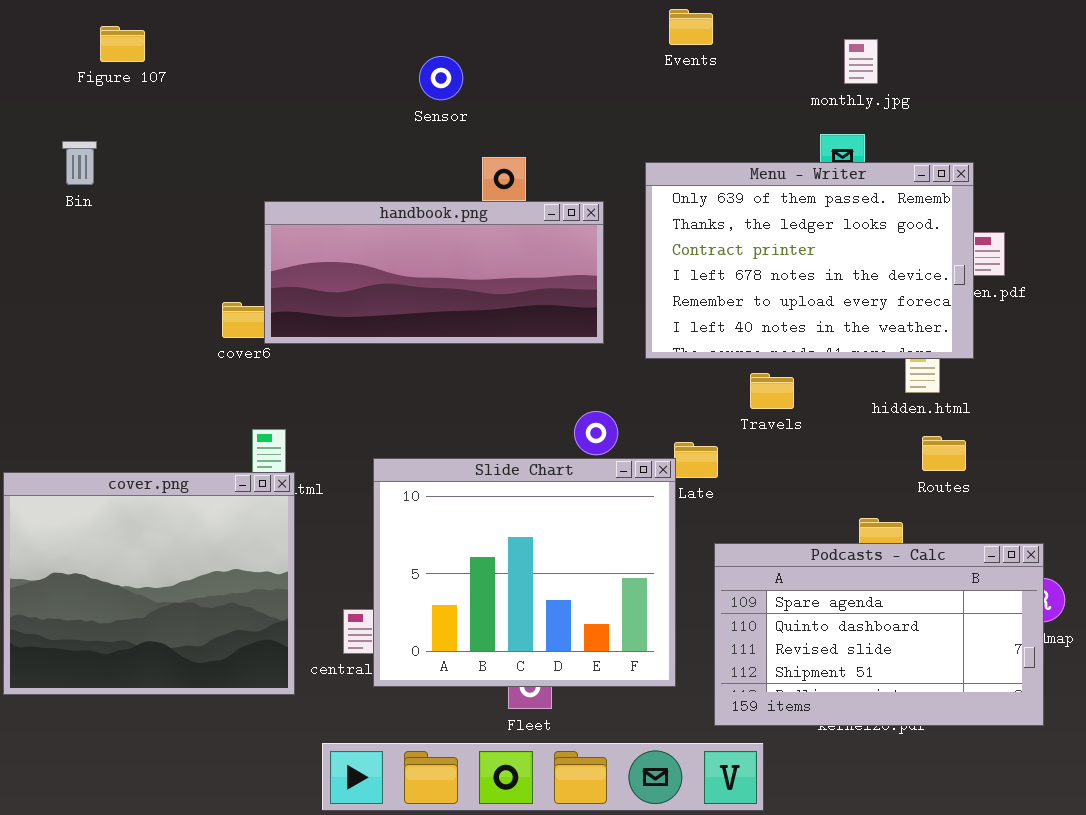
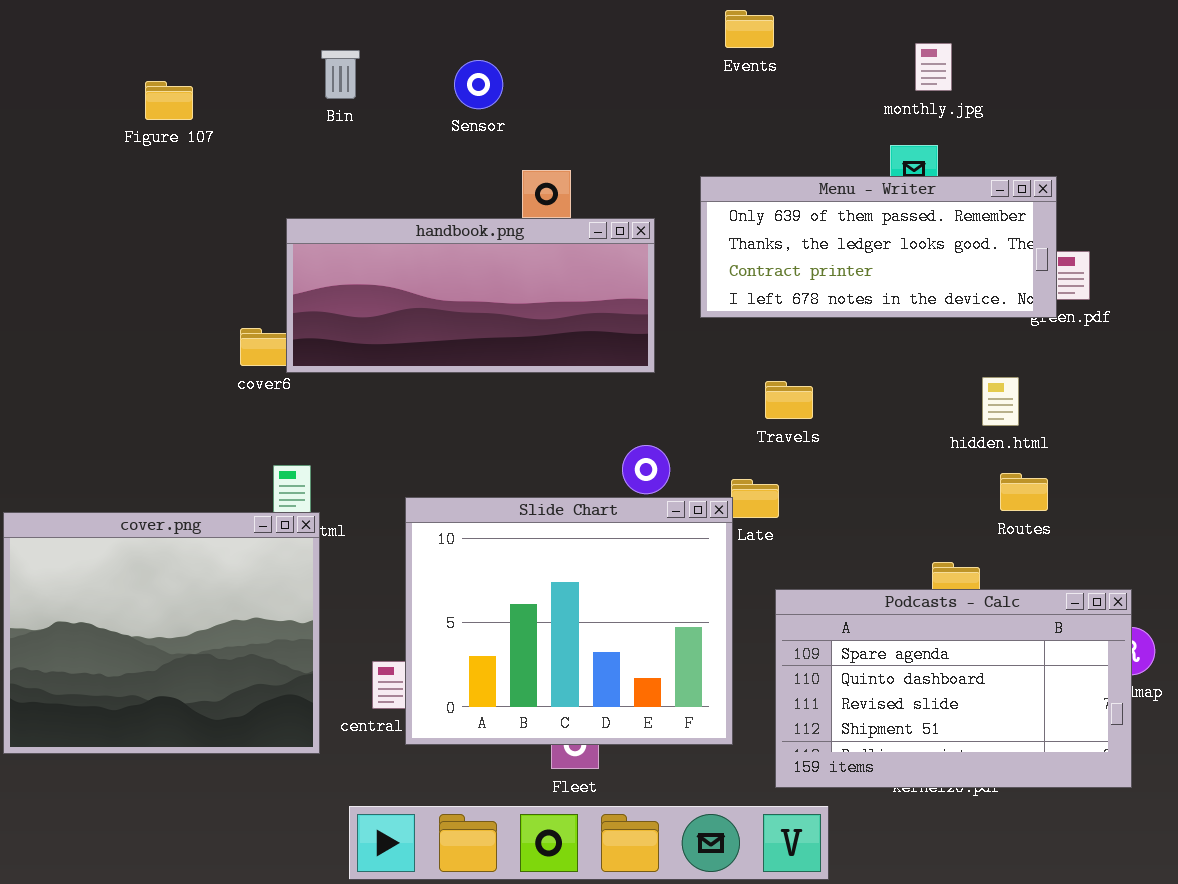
Figure 107: [100,26,145,62] -> [145,81,193,120], moved
Bin: [62,141,97,185] -> [321,50,360,99], moved
Menu - Writer: [645,162,974,359] -> [700,176,1057,318], resized
Travels: [750,373,794,409] -> [765,381,813,419], moved

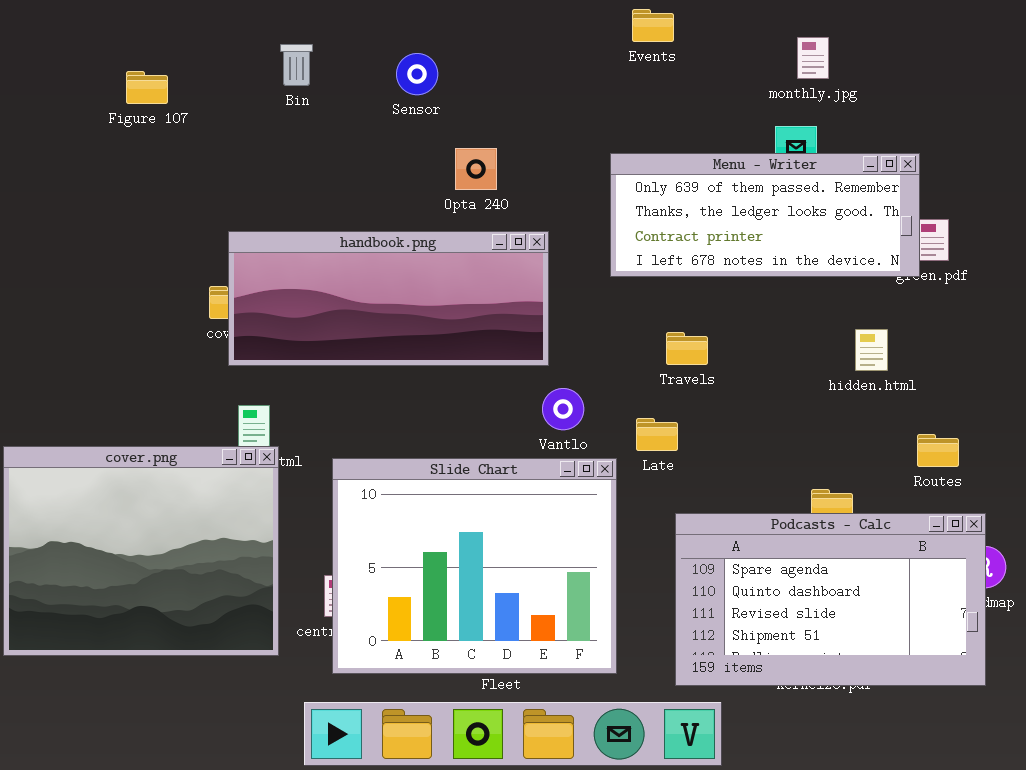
handbook.png: [286,218,655,373] -> [228,231,549,366], moved
Routes: [1000,473,1048,511] -> [917,434,959,467], moved
Slide Chart: [405,497,733,745] -> [332,458,617,674], moved

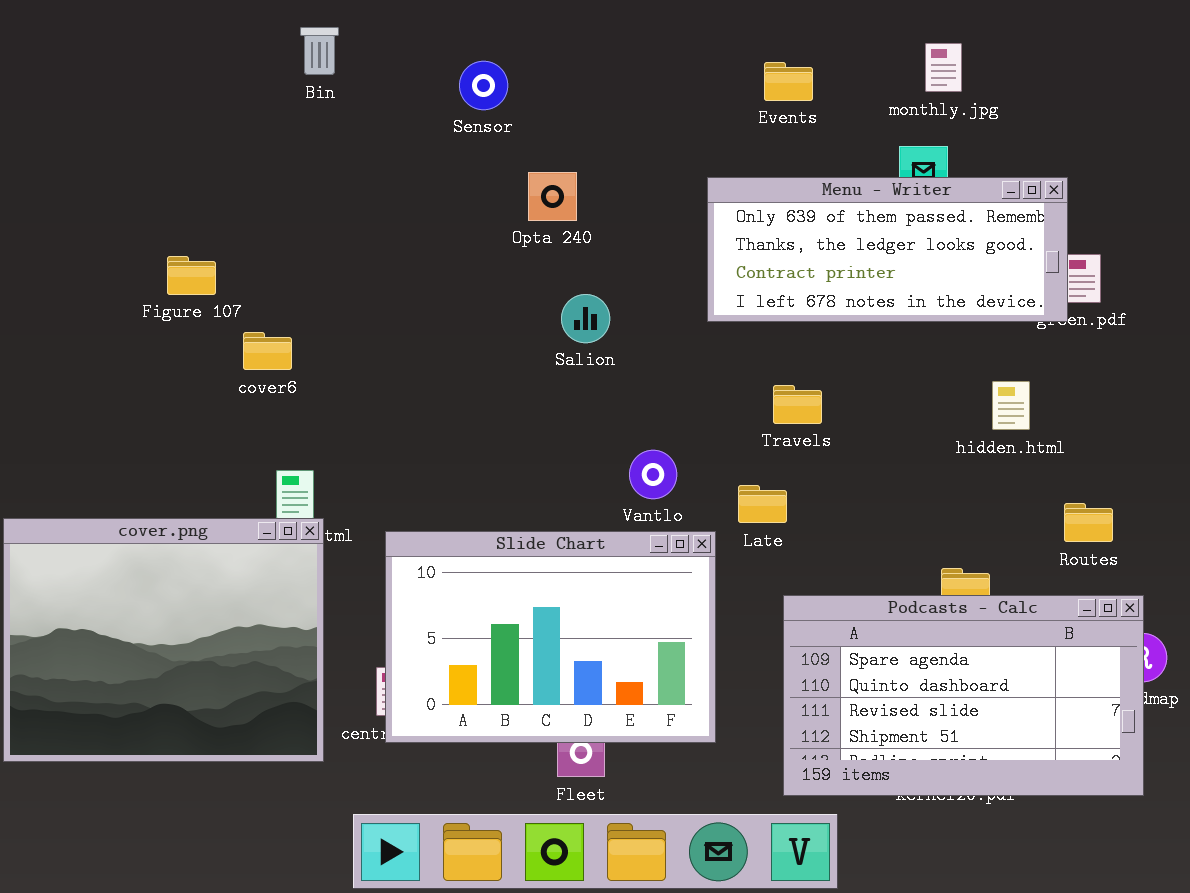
Events: [632,9,674,42] -> [764,62,813,101], moved
Bin: [280,44,313,86] -> [300,27,339,75], moved
Figure 107: [126,71,168,104] -> [167,256,216,295], moved
handbook.png: [228,231,549,366] -> none, closed
Slide Chart: [332,458,617,674] -> [385,531,716,743], resized

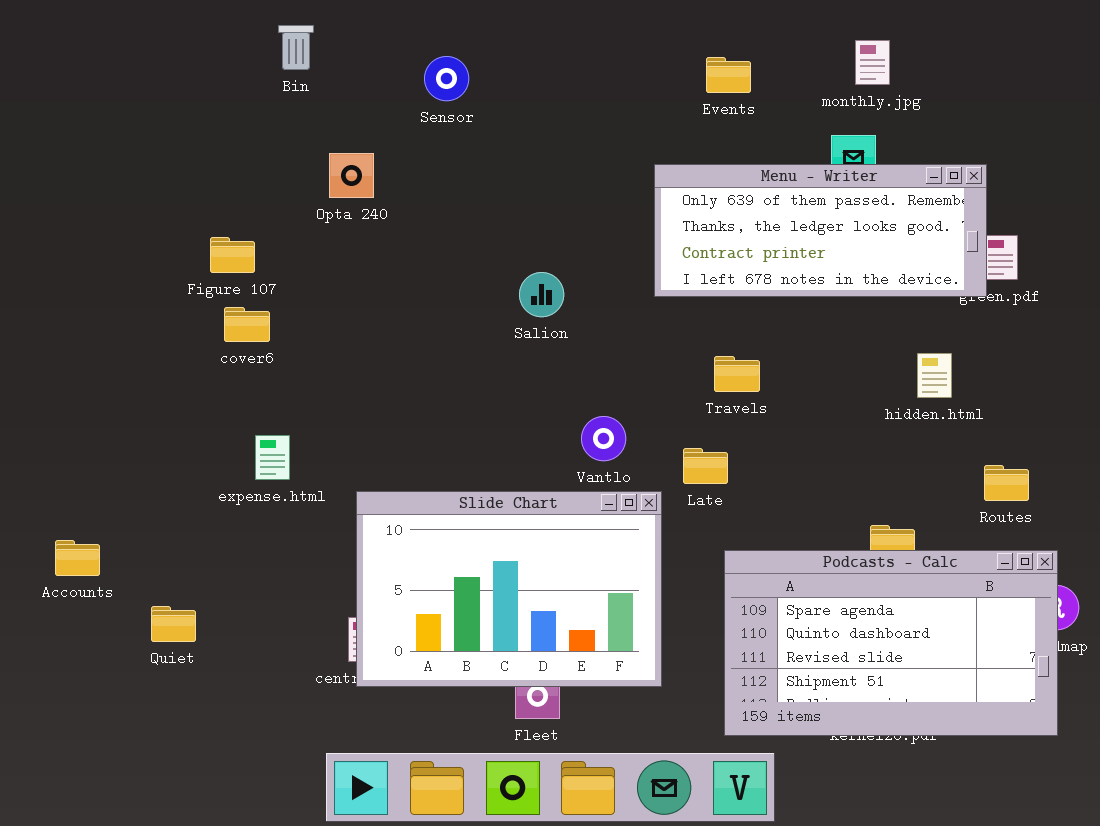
Opta 240: [528,172,577,221] -> [329,153,374,198], moved
Figure 107: [167,256,216,295] -> [210,237,255,273], moved
cover.png: [3,518,324,762] -> none, closed

